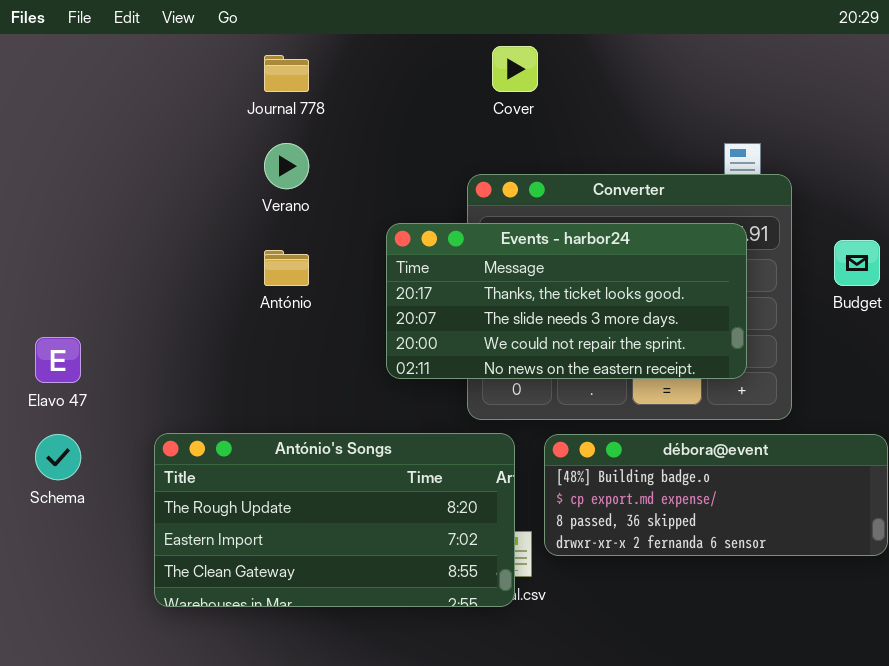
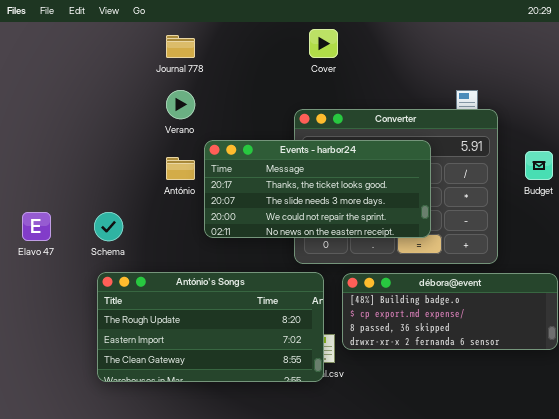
Events - harbor24: [386,223,747,379] -> [204,140,431,238], moved
Schema: [35,434,81,480] -> [94,212,123,241], moved

